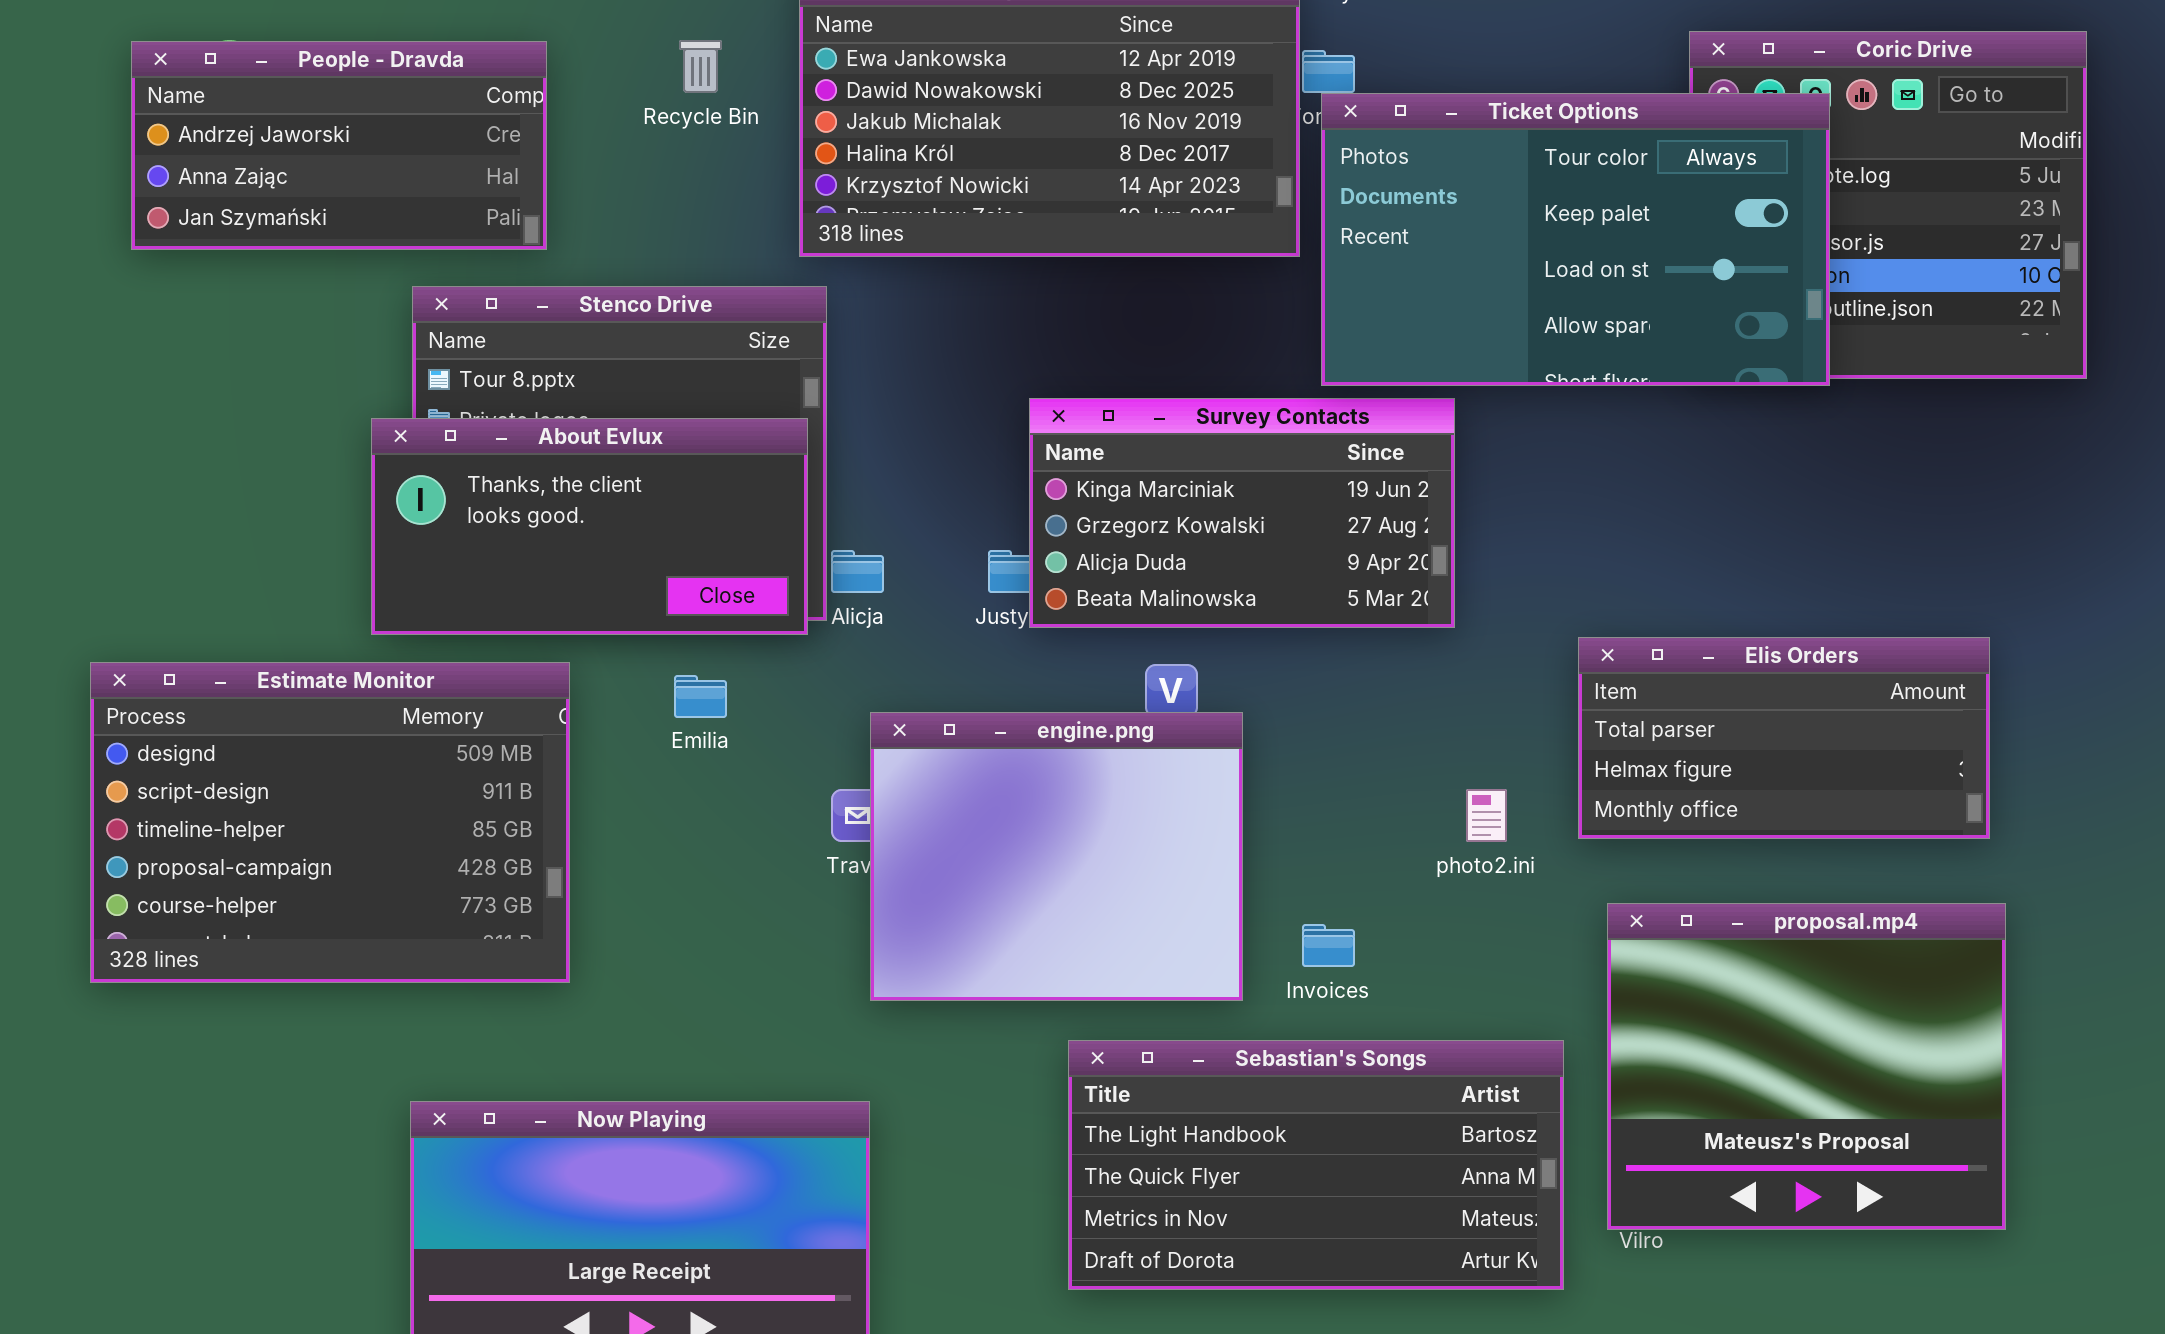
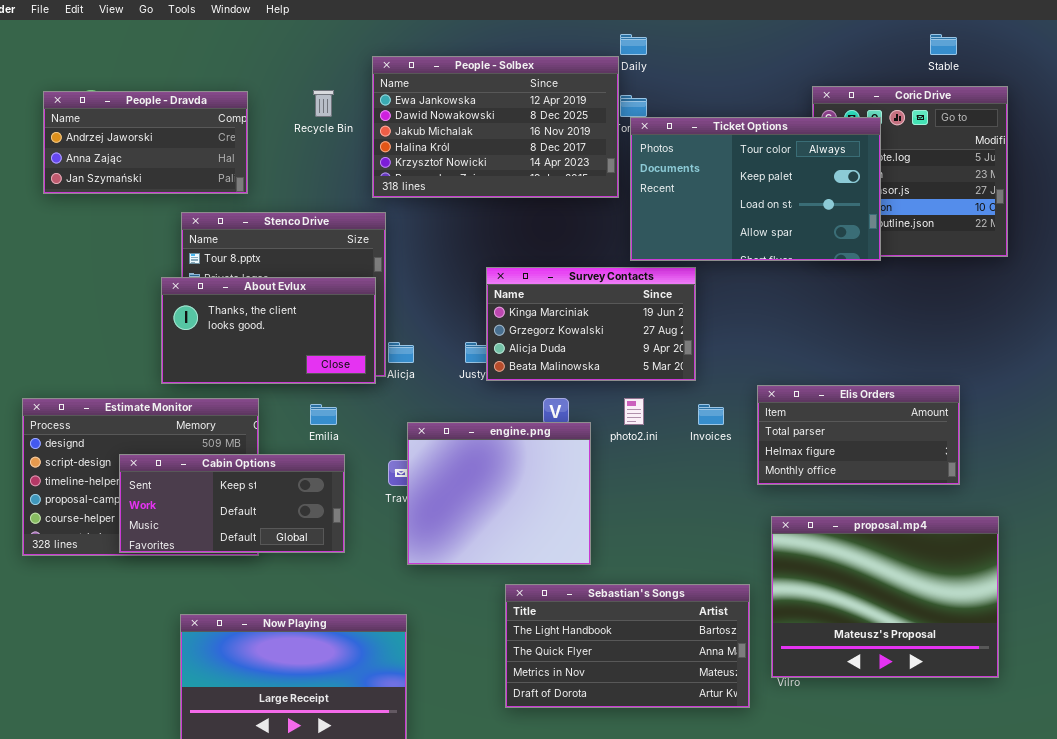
Cabin Options: none -> [119,454,345,553], opened
photo2.ini: [1466,789,1507,842] -> [624,398,644,425], moved
proposal.mp4: [1607,903,2006,1230] -> [771,516,999,678], resized
Invoices: [1302,924,1355,967] -> [698,404,724,425], moved

